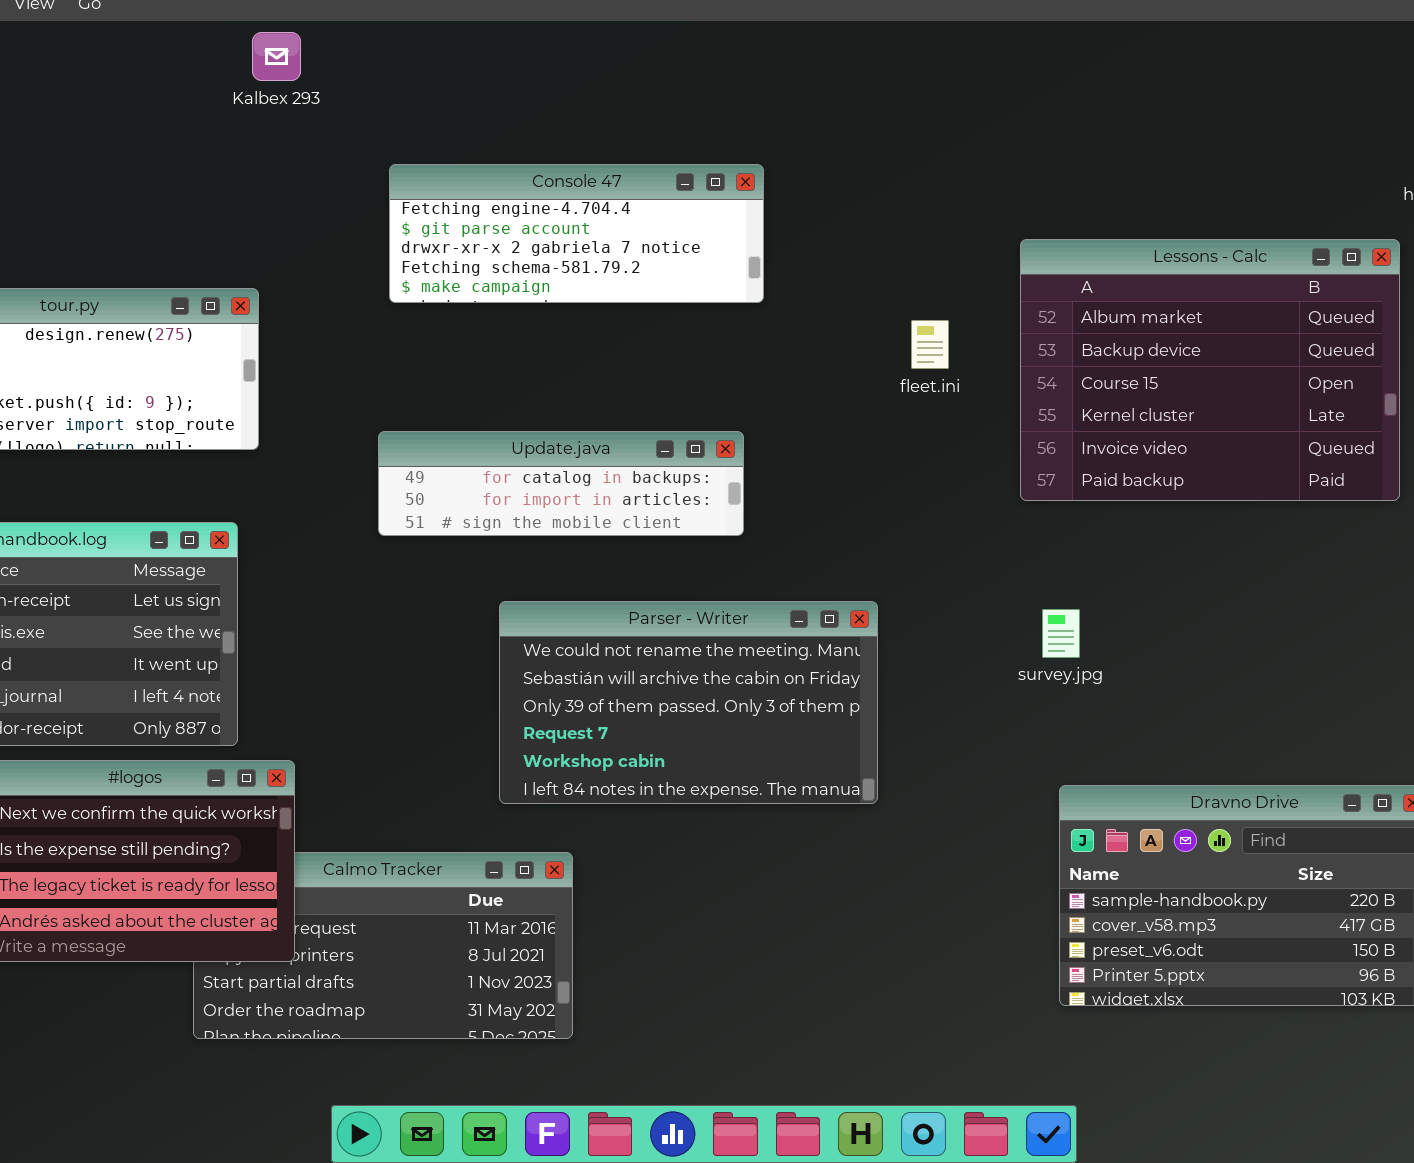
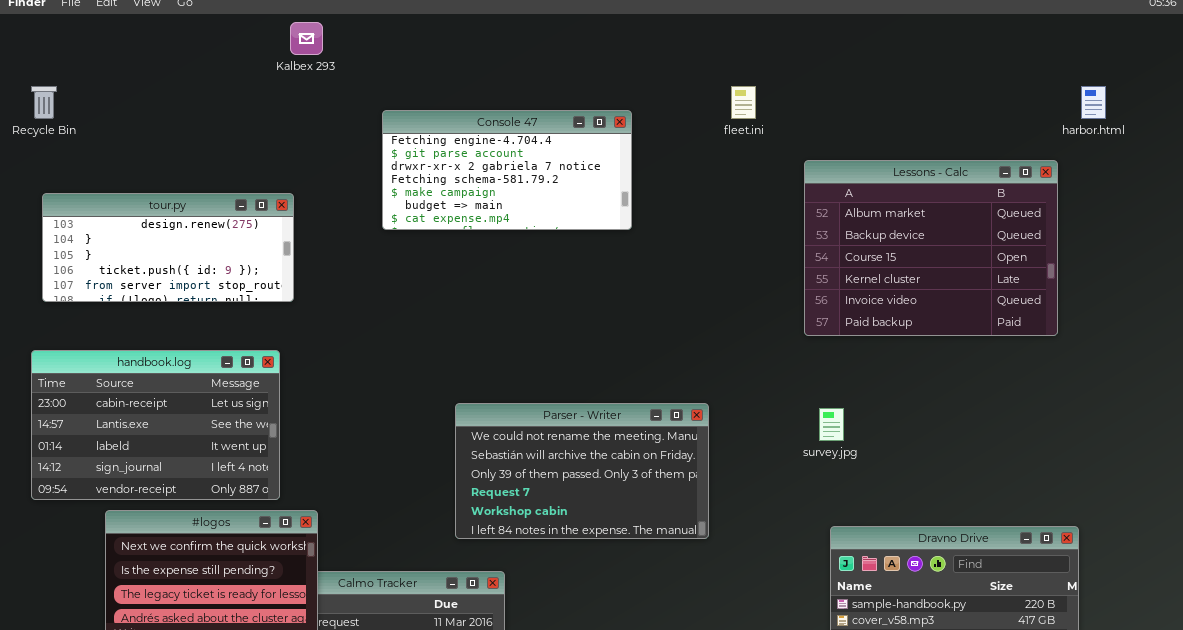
Console 47: [389,164,764,303] -> [382,110,632,230], resized
fleet.ini: [911,320,949,369] -> [731,86,756,119], moved
Update.java: [378,431,744,536] -> none, closed

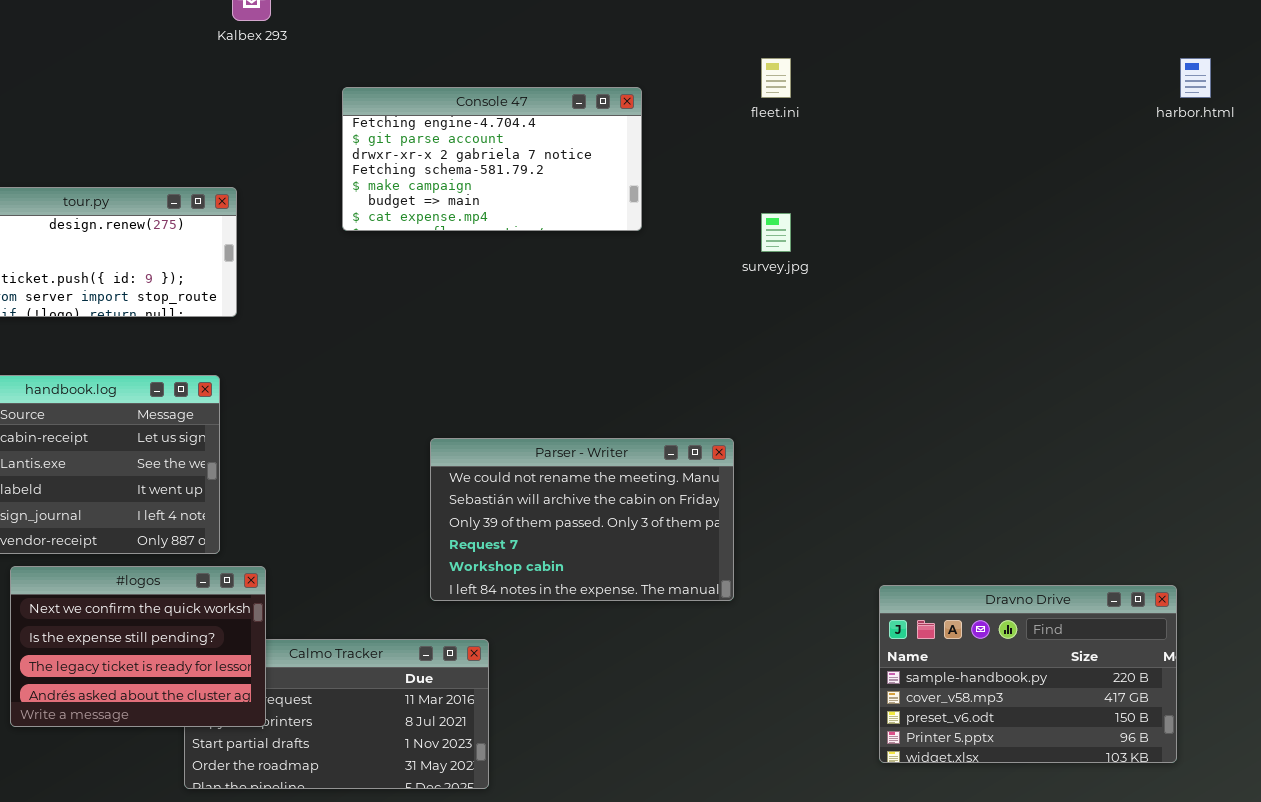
Lessons - Calc: [804,160,1058,336] -> none, closed
survey.jpg: [819,408,844,441] -> [761,213,791,252], moved

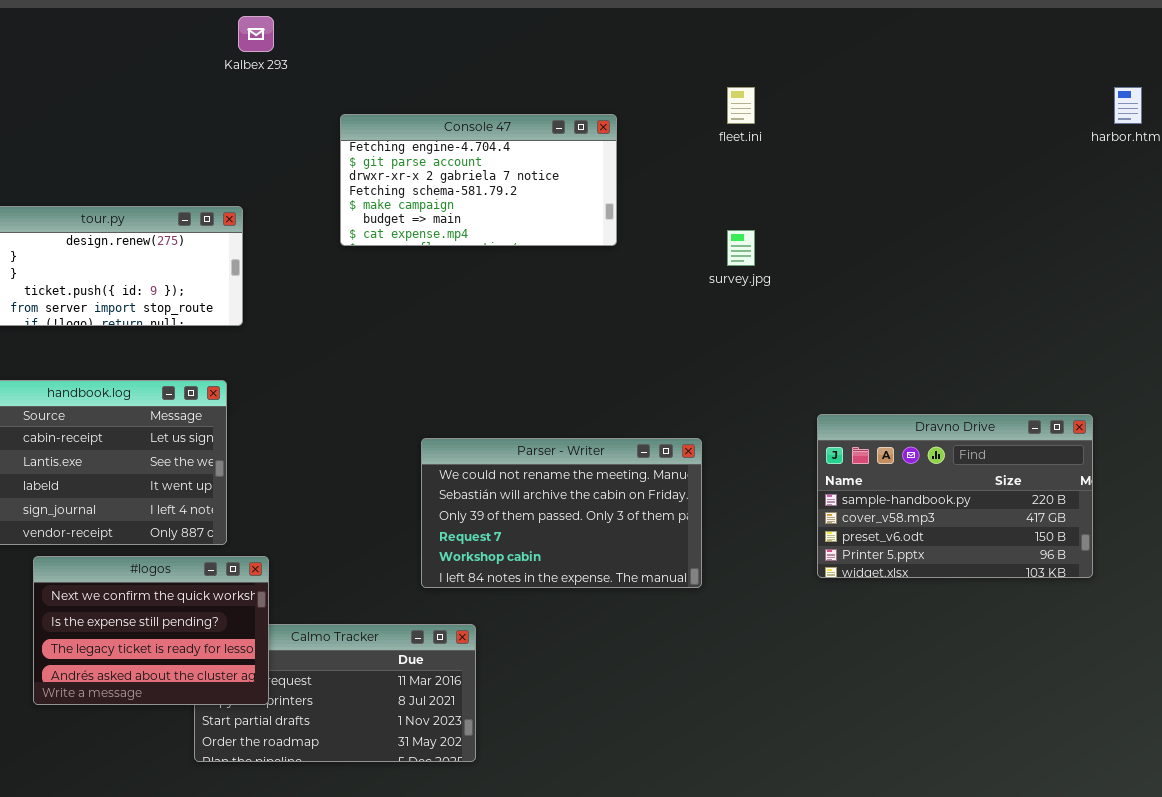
Dravno Drive: [879,585,1177,763] -> [817,414,1093,578], moved

